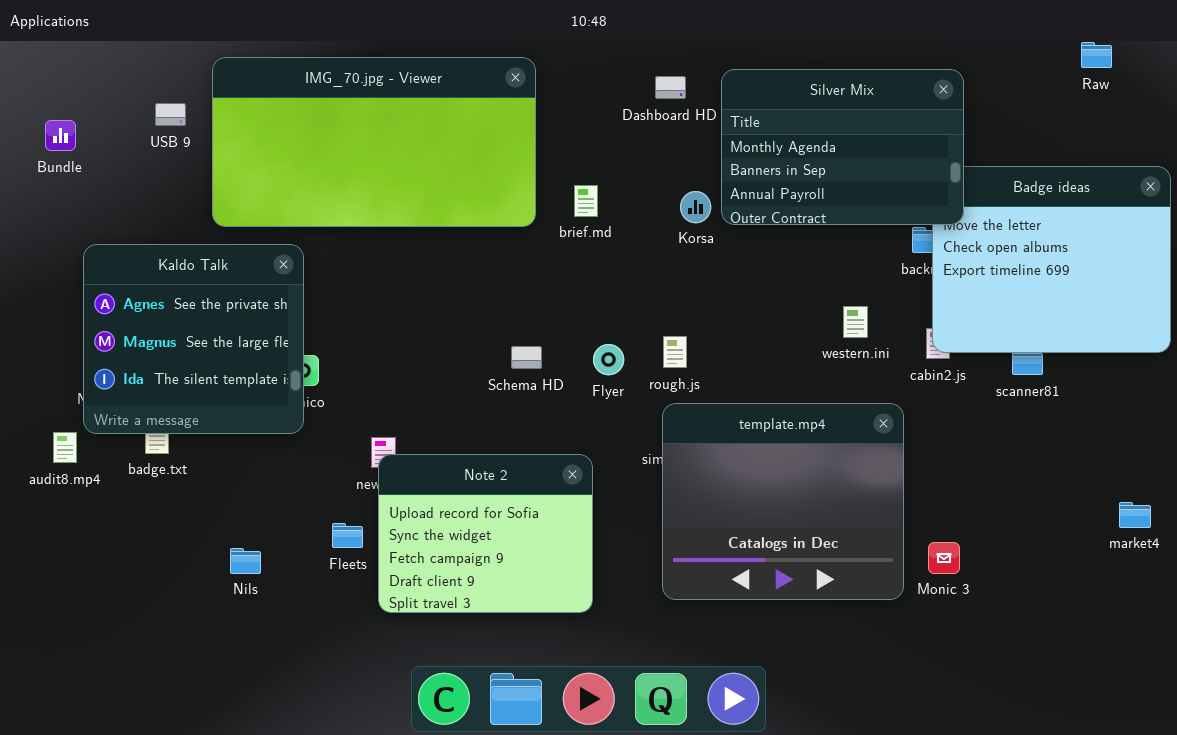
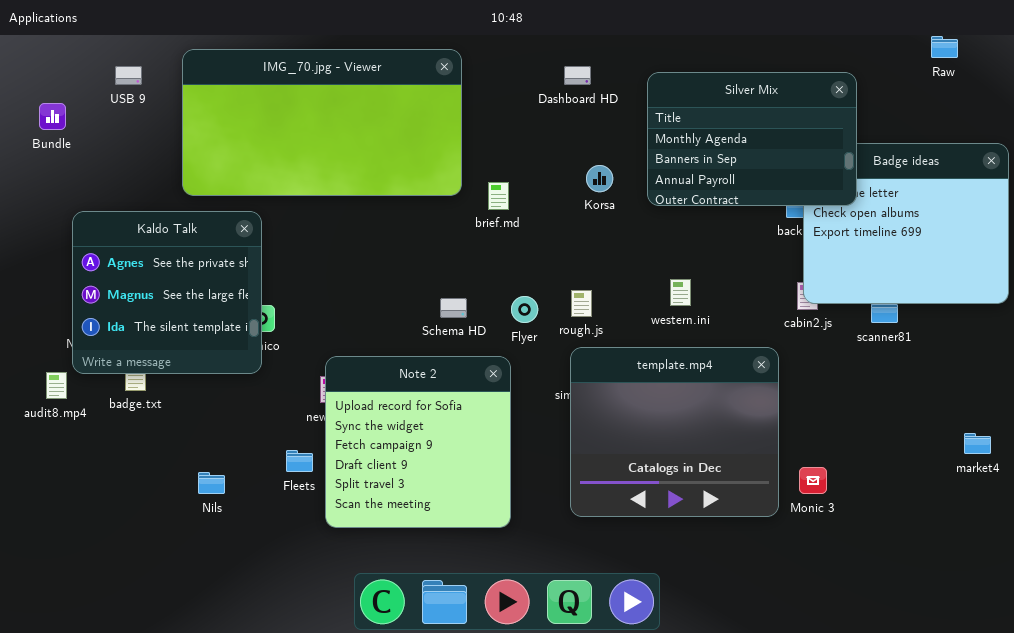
Silver Mix: [721,69,964,225] -> [647,72,857,206], moved
USB 9: [155,103,186,126] -> [115,66,142,85], moved
brief.md: [574,185,598,217] -> [488,182,509,210], moved
western.ini: [843,306,868,338] -> [670,279,691,306], moved
Note 2: [378,454,593,613] -> [325,356,511,528], resized

